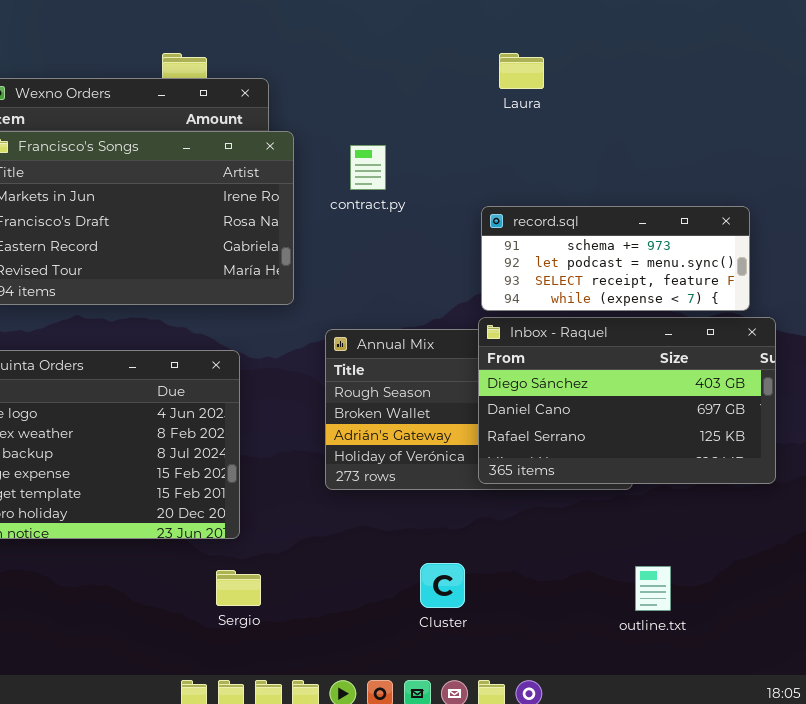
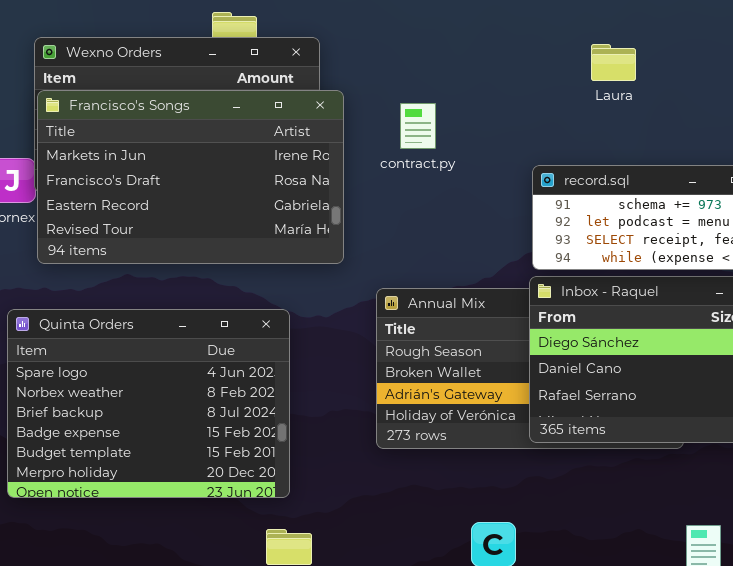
Laura: [499,53,544,89] -> [591,44,636,81], moved

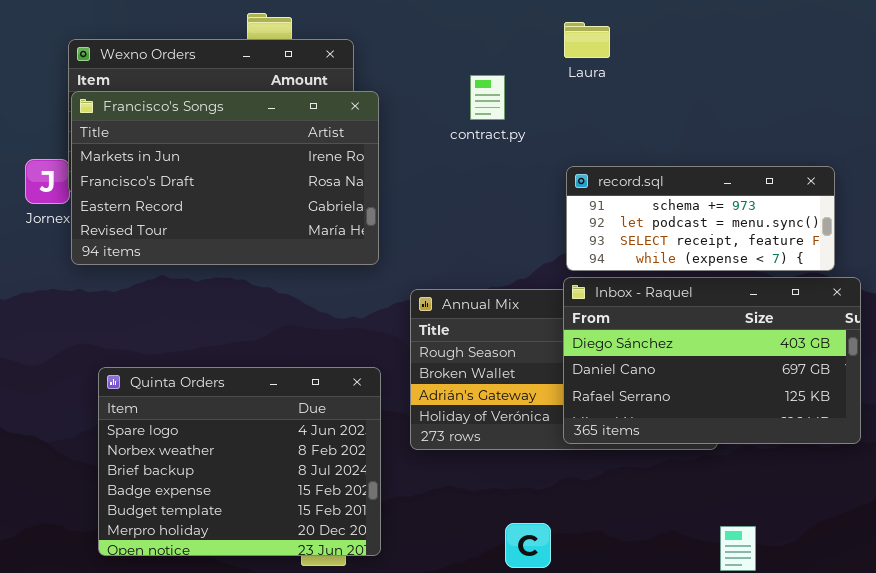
Laura: [591,44,636,81] -> [564,22,610,58], moved
contract.py: [400,103,436,149] -> [470,75,505,120], moved
Quinta Orders: [7,309,290,498] -> [98,367,381,556], moved

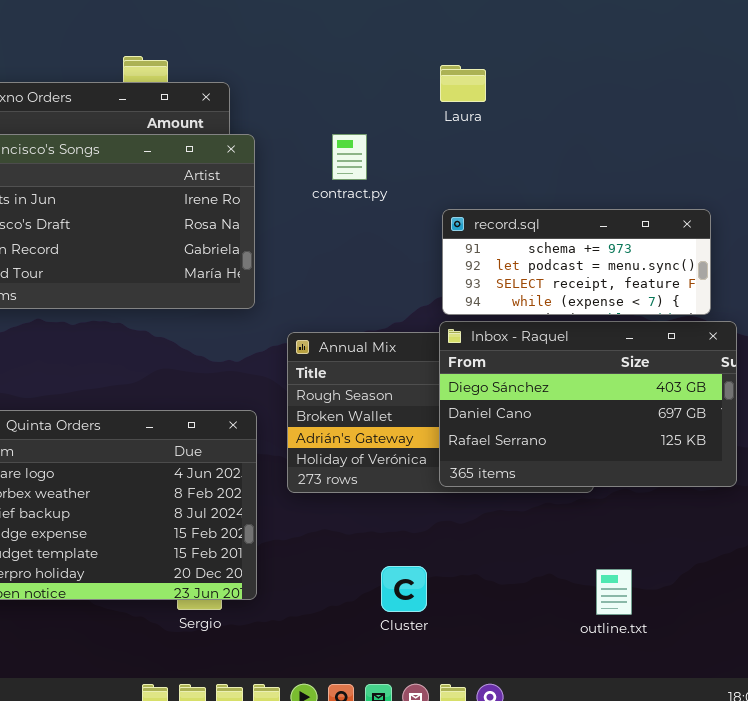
contract.py: [470,75,505,120] -> [332,134,367,180], moved

